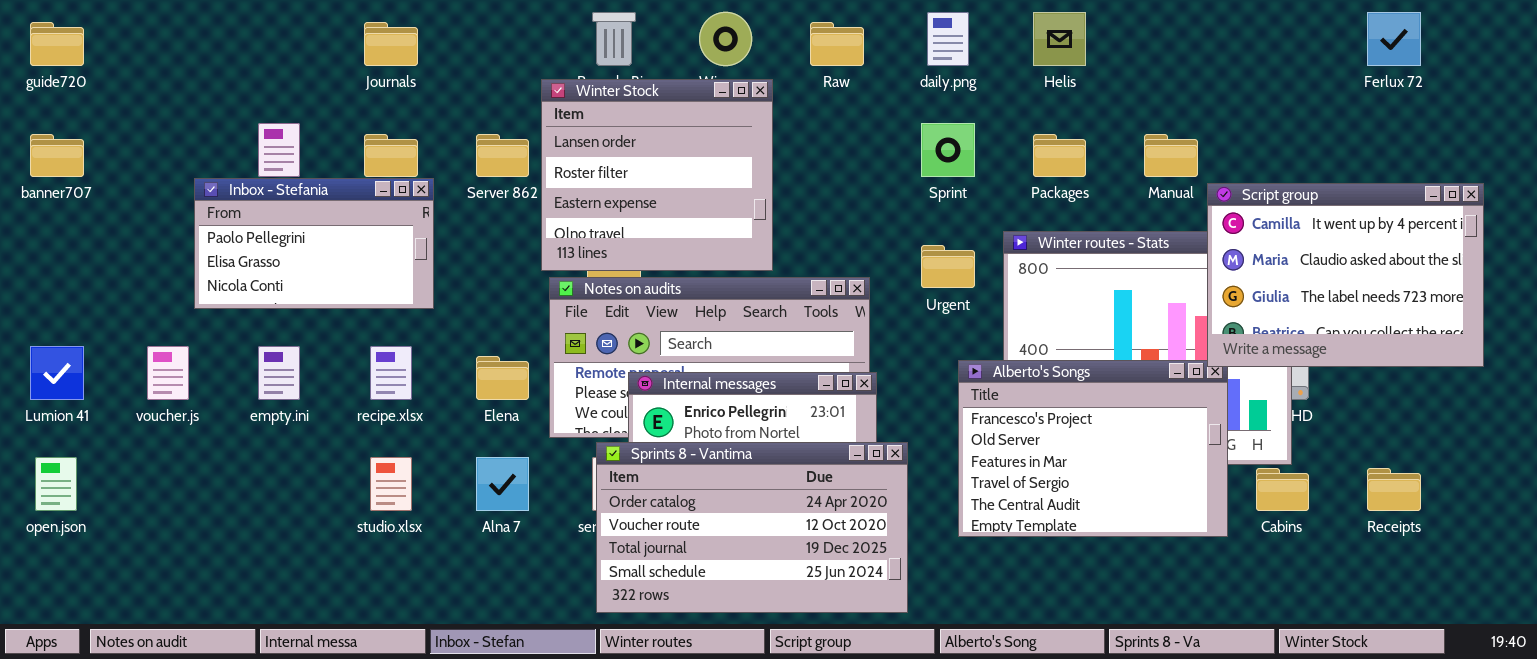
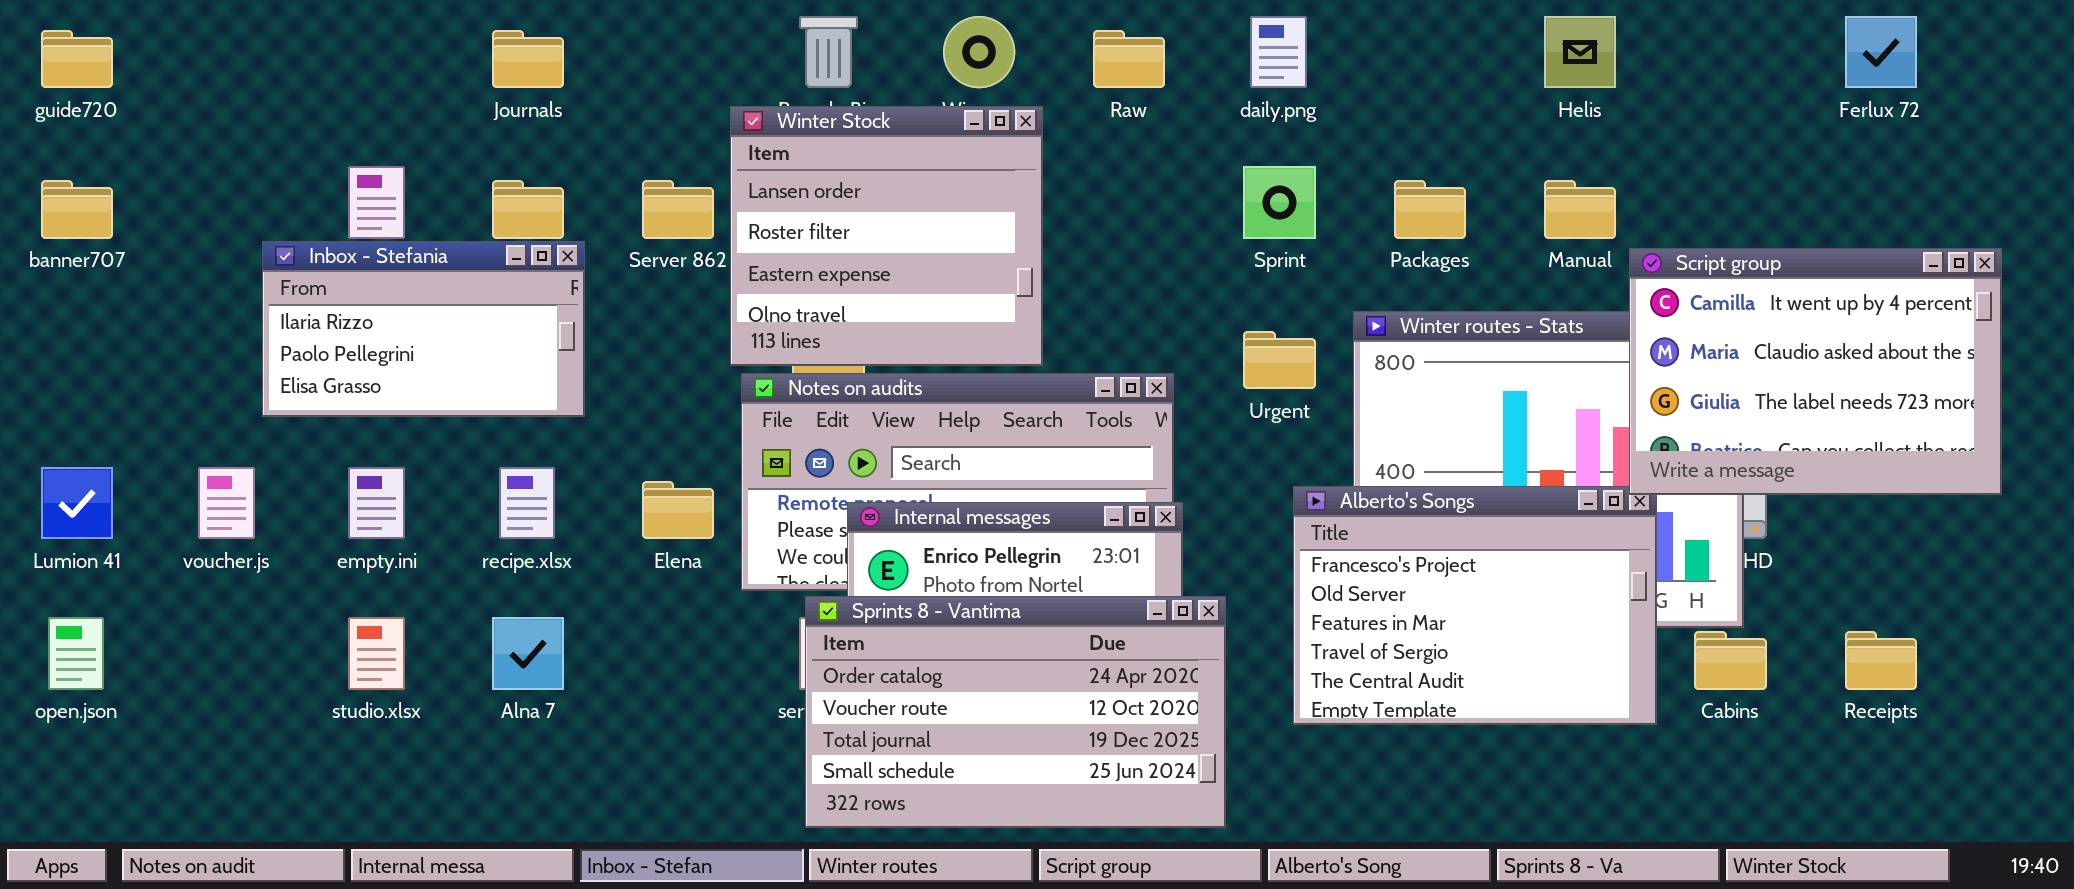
Helis: [1033,12,1086,66] -> [1544,16,1616,88], moved
Inbox - Stefania: [194,178,434,309] -> [262,241,585,417], scrolled up 1 row
studio.xlsx: [370,457,412,511] -> [348,617,405,690], moved
Alna 7: [476,457,529,511] -> [492,617,564,690], moved

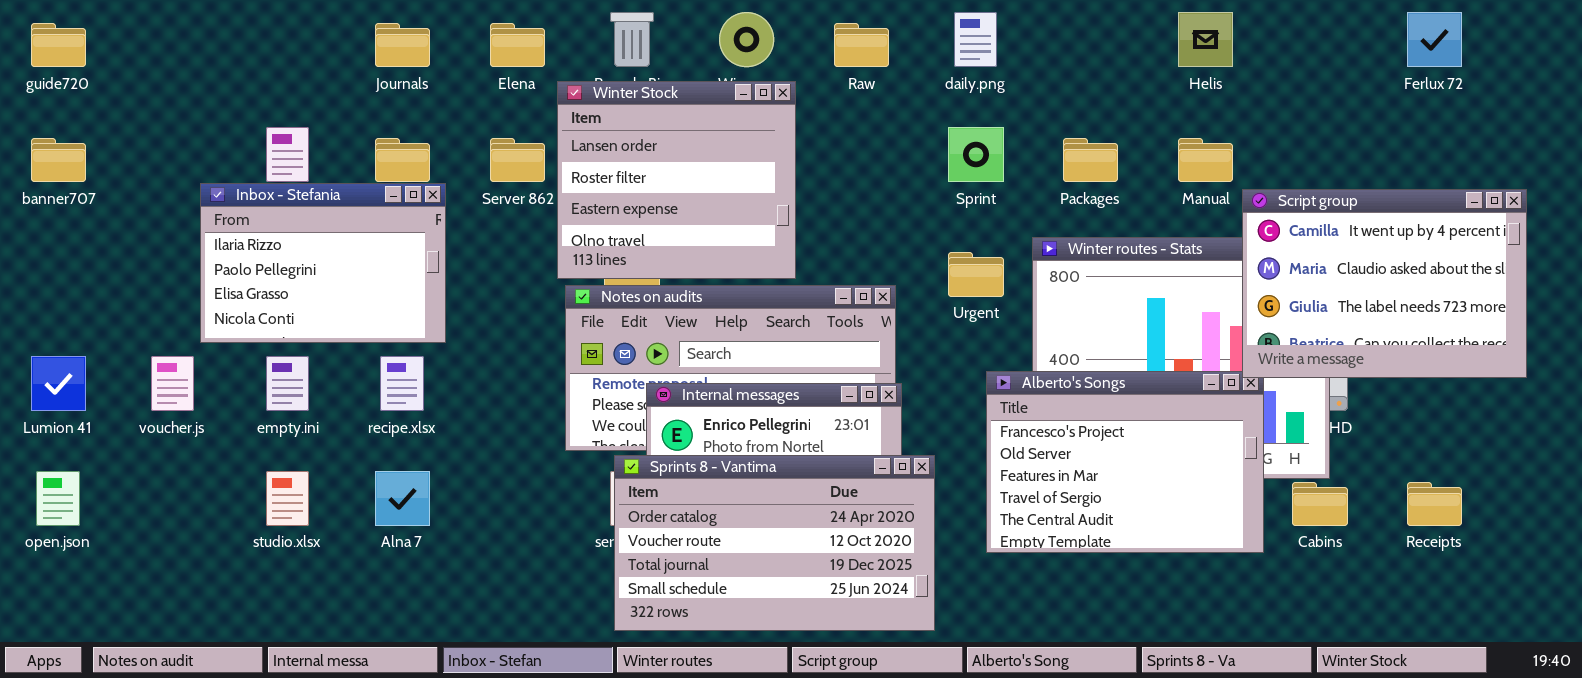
Inbox - Stefania: [262,241,585,417] -> [200,183,446,343], resized
Elena: [642,481,714,539] -> [490,23,545,67], moved

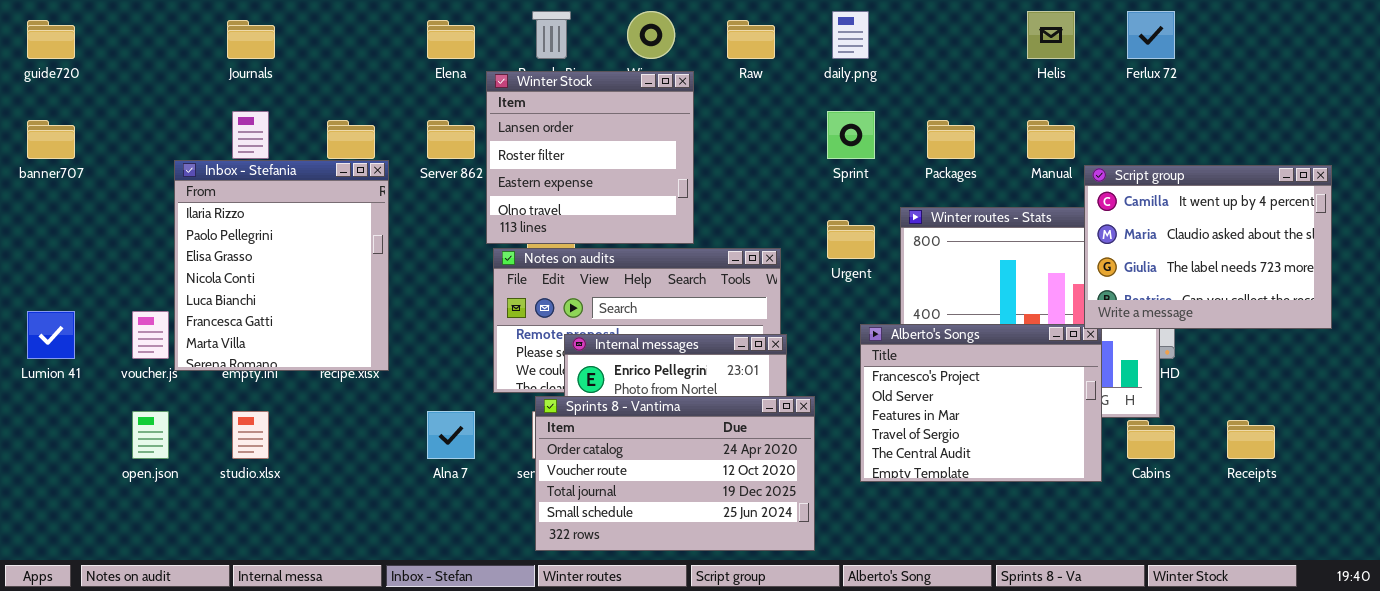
Ferlux 72: [1407,12,1462,67] -> [1127,11,1175,59], moved
Journals: [375,23,430,67] -> [227,20,275,59], moved
Inbox - Stefania: [200,183,446,343] -> [174,160,389,371], resized
open.json: [36,471,80,526] -> [132,411,169,459], moved
Alna 7: [375,471,430,526] -> [427,411,475,459], moved

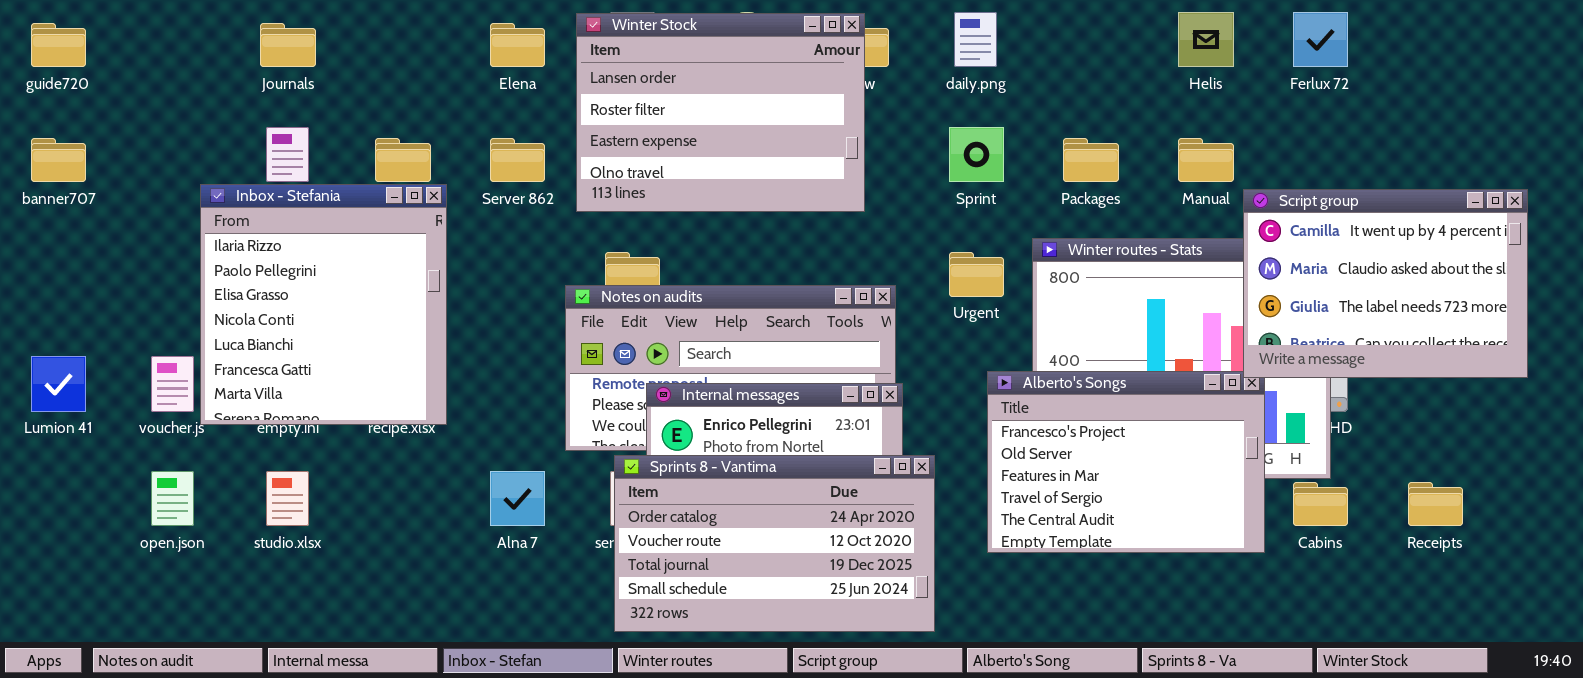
Winter Stock: [486,71,694,244] -> [576,13,865,212], moved, resized

